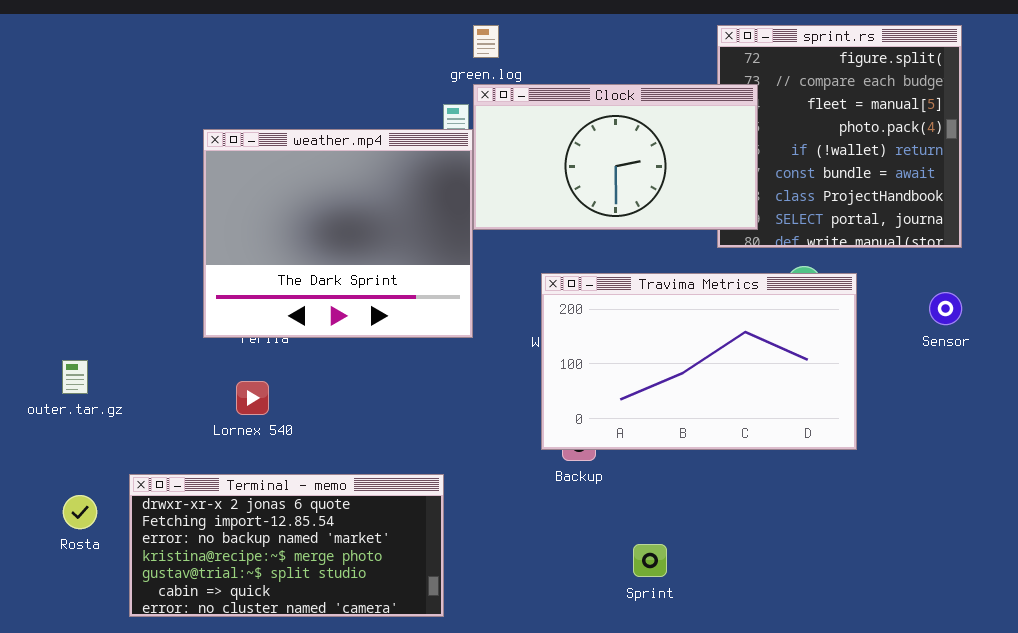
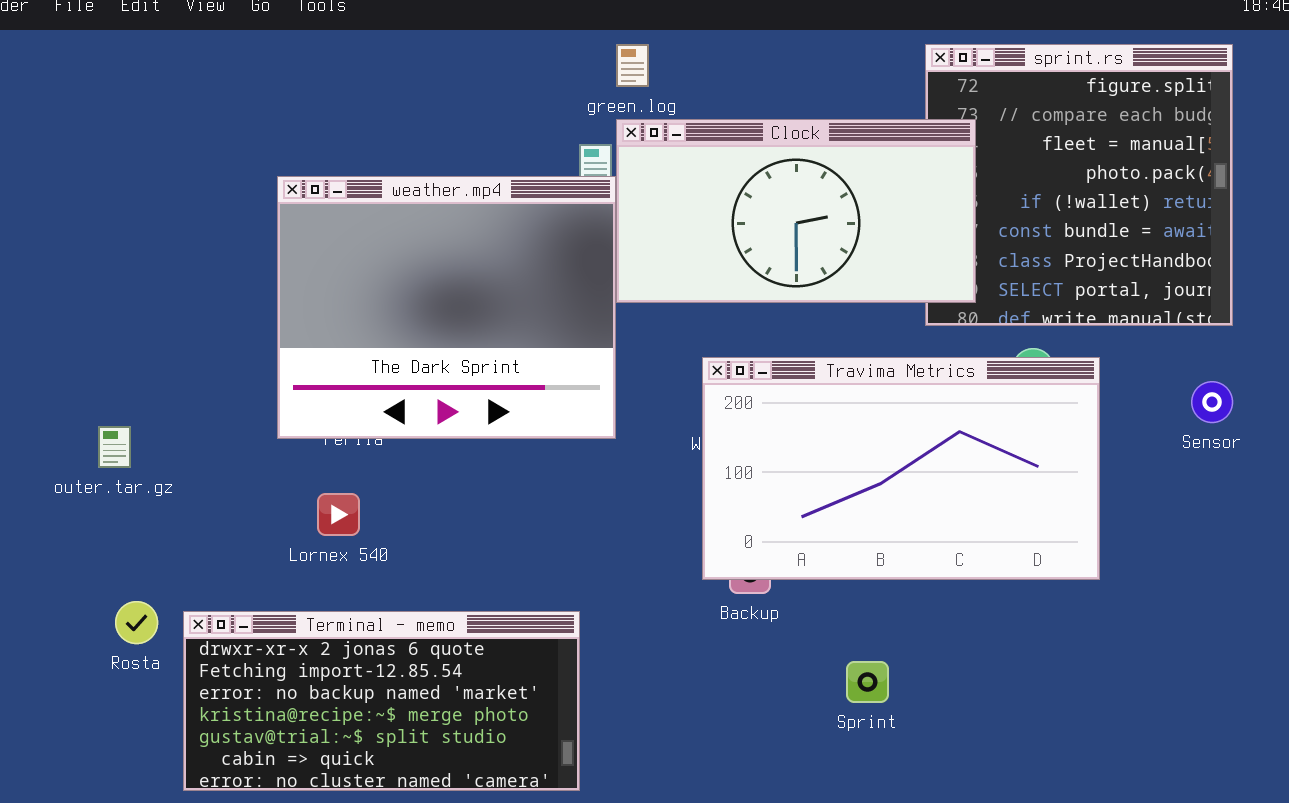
outer.tar.gz: [62,360,88,394] -> [98,426,131,468], moved
Rosta: [63,495,97,529] -> [115,601,158,644], moved
Sprint: [633,544,667,577] -> [846,661,889,703], moved

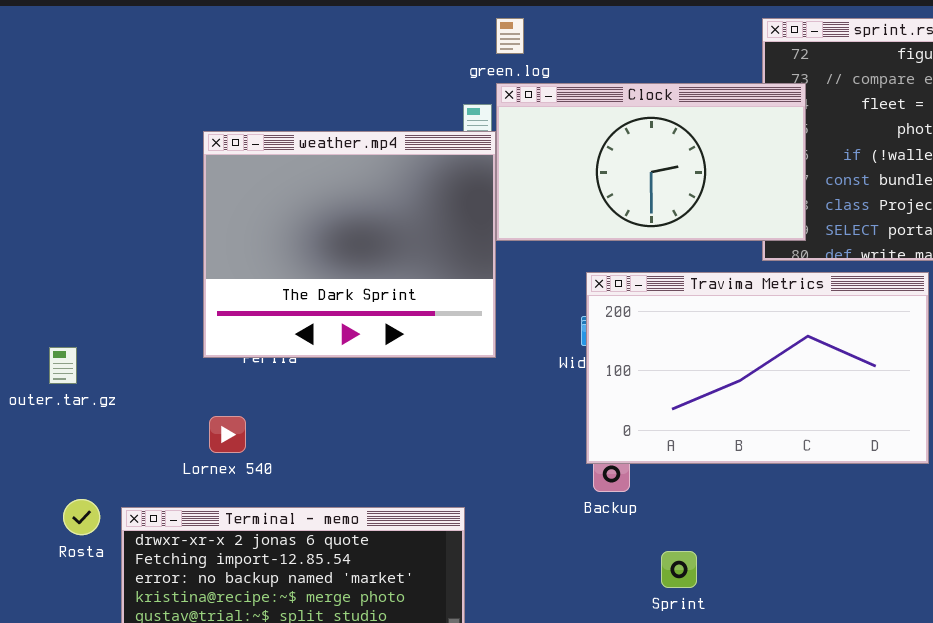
Travima Metrics: [702,357,1100,580] -> [586,272,929,464], moved
Lornex 540: [317,493,360,536] -> [209,416,246,453], moved
Sprint: [846,661,889,703] -> [661,551,697,588], moved

